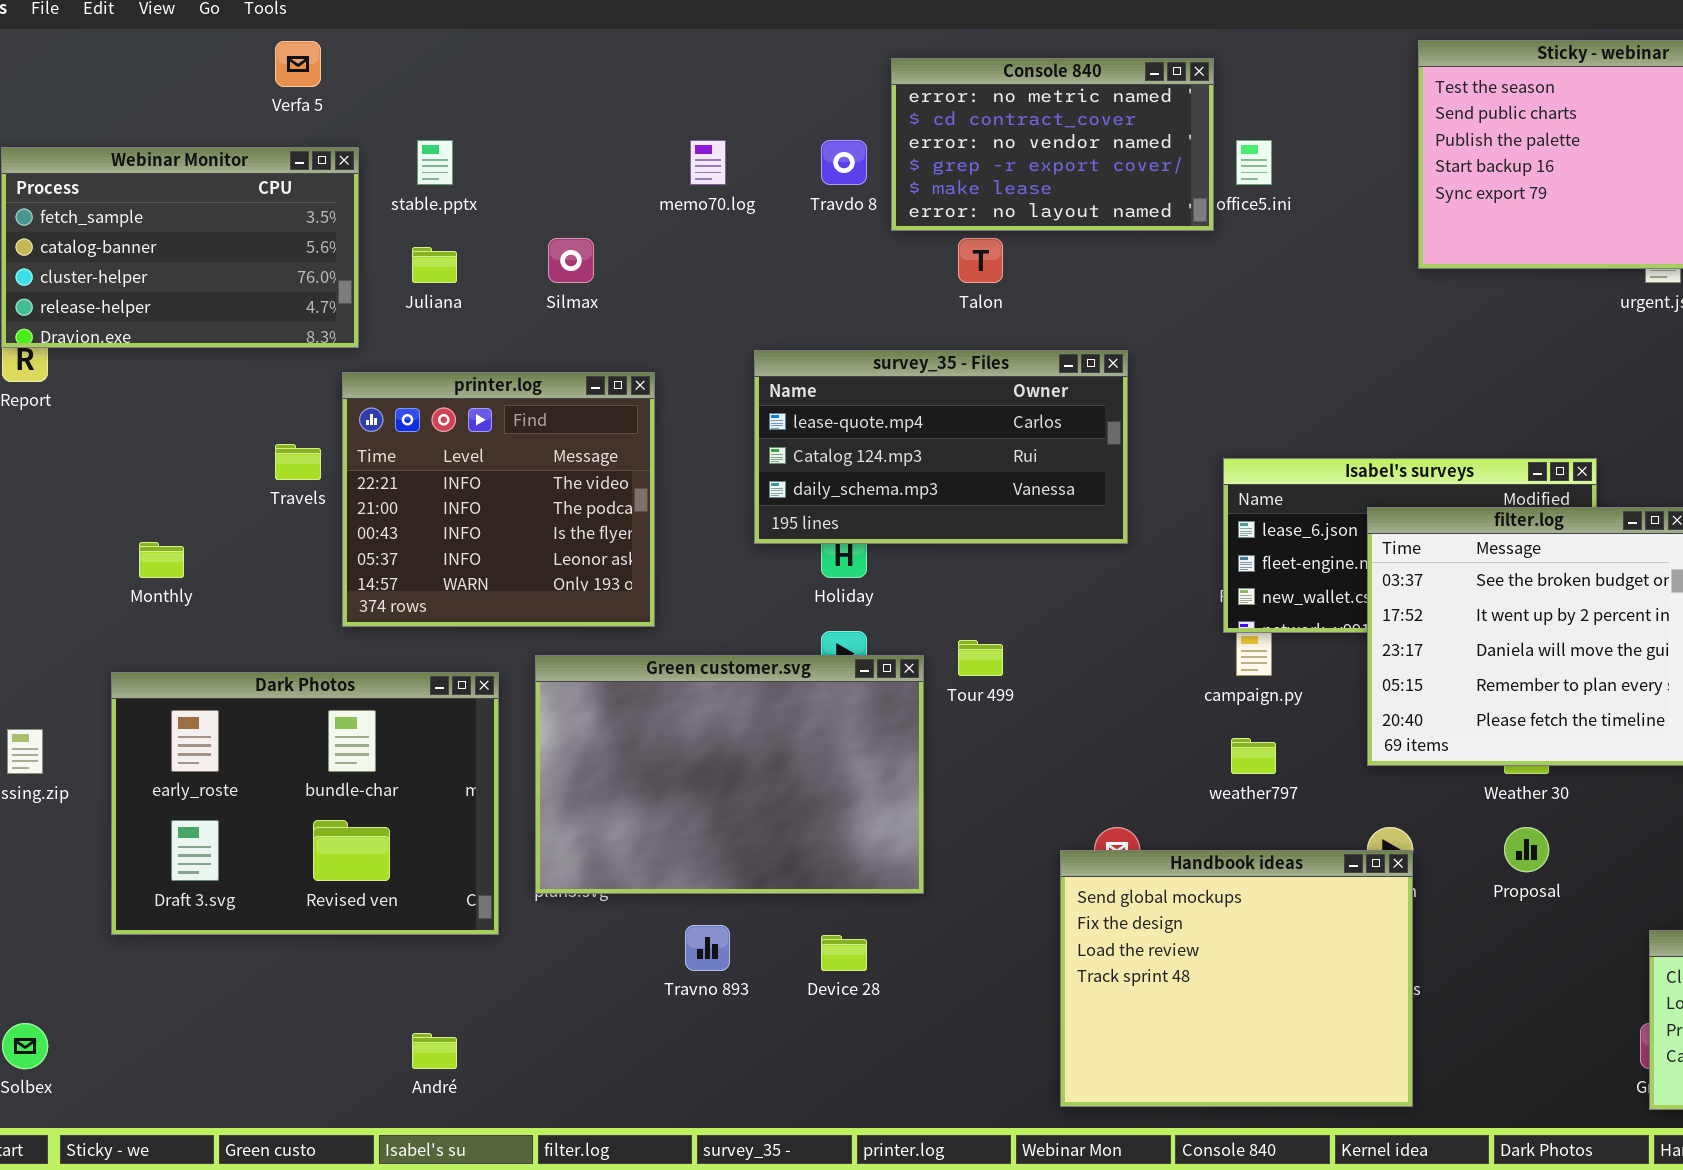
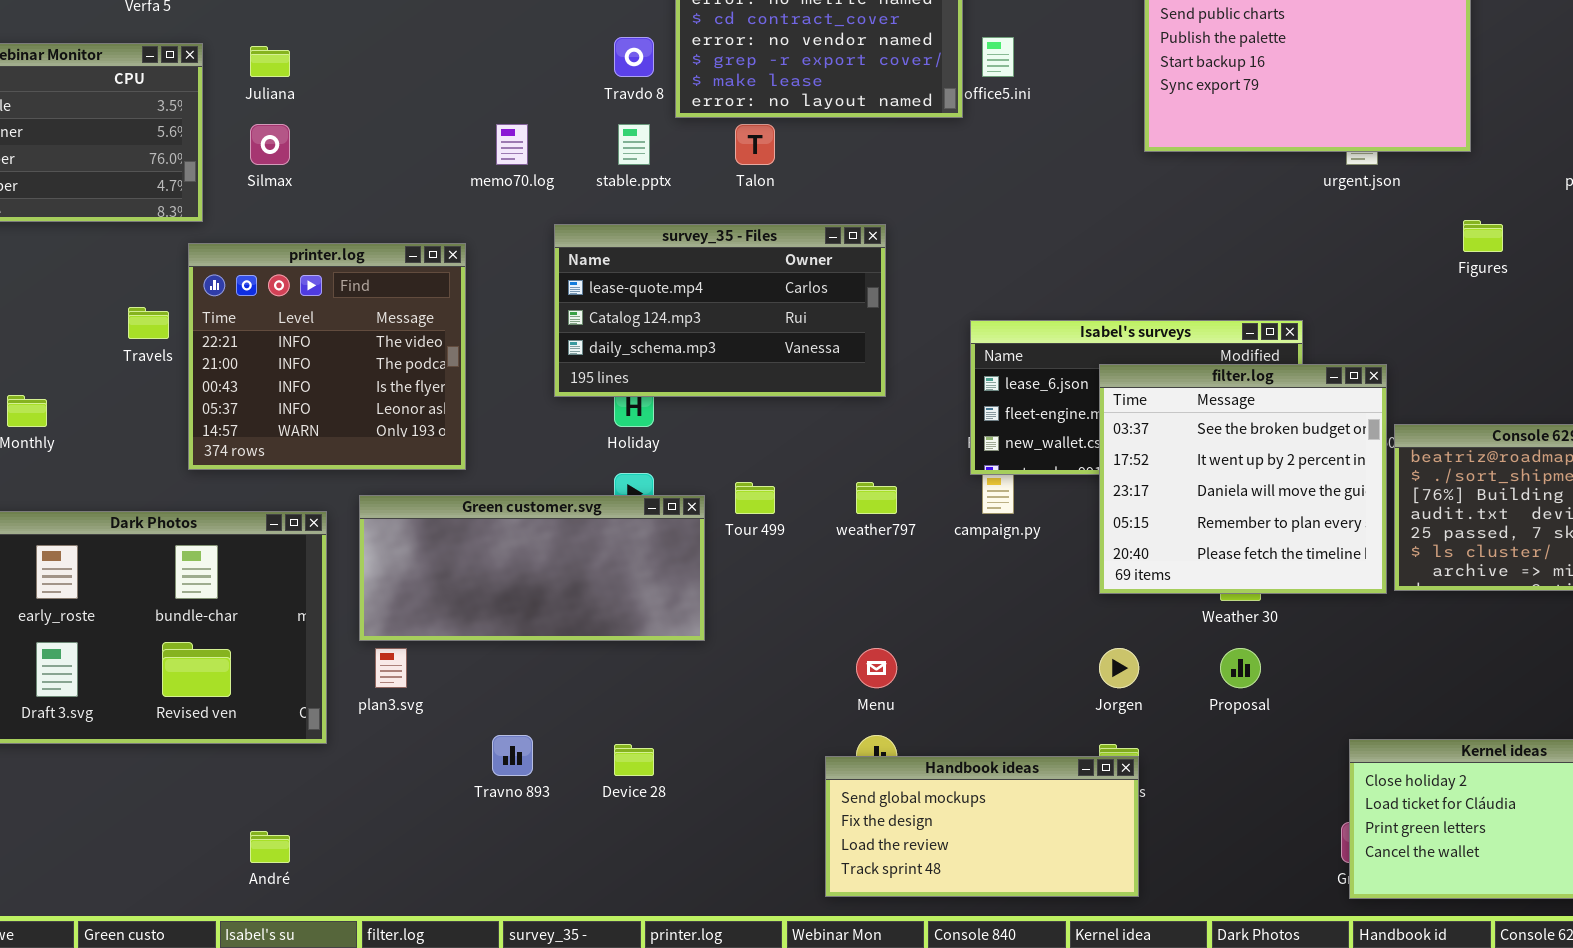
stable.pptx: [417,140,453,185] -> [618,124,650,165], moved
memo70.log: [690,140,726,185] -> [496,124,528,165], moved
Silmax: [548,238,594,283] -> [250,124,290,165], moved
Juliana: [412,247,457,283] -> [250,46,290,77], moved
Green customer.svg: [535,655,924,894] -> [359,495,705,641], resized
weather797: [1231,738,1276,774] -> [856,482,897,514], moved
Handbook ideas: [1060,850,1413,1107] -> [825,756,1139,897], resized

